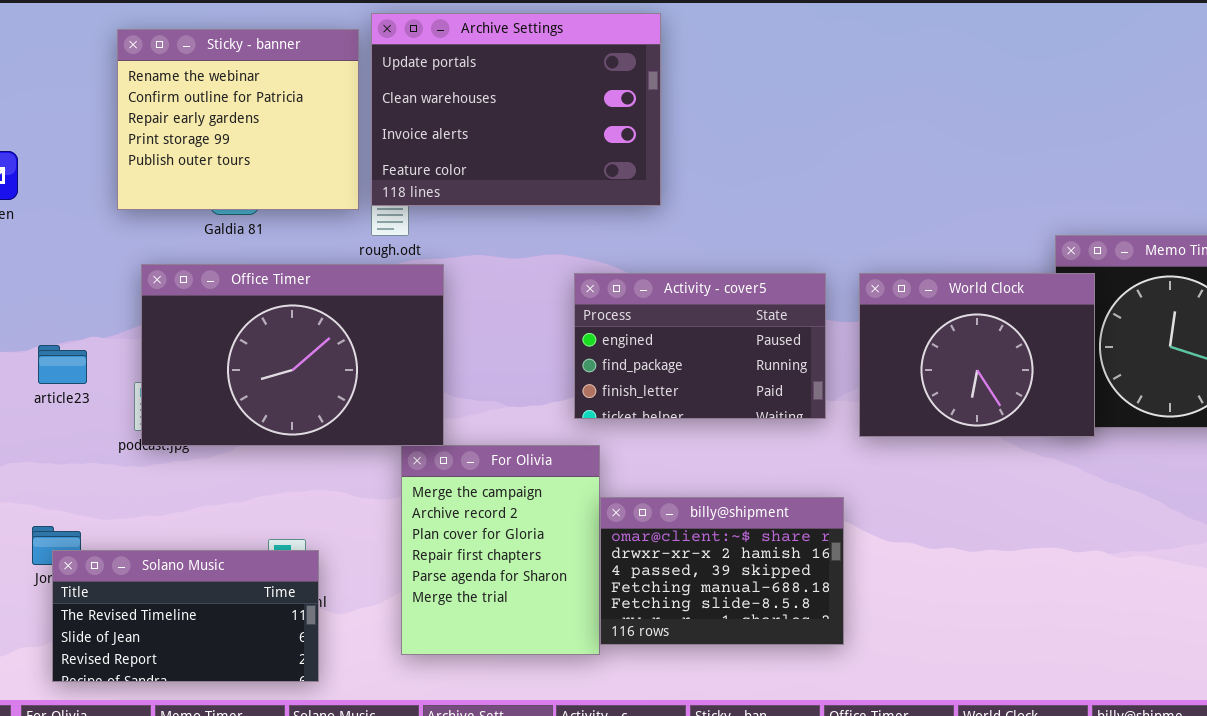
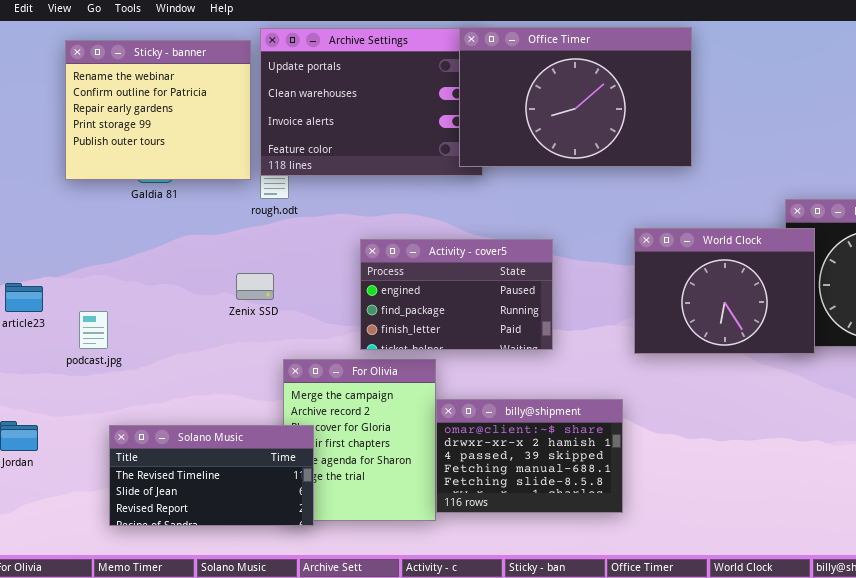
Office Timer: [141,264,444,446] -> [459,27,692,167], moved
Activity - cover5: [574,273,826,419] -> [360,239,553,350], moved
Solano Music: [52,550,319,682] -> [109,425,314,526], moved

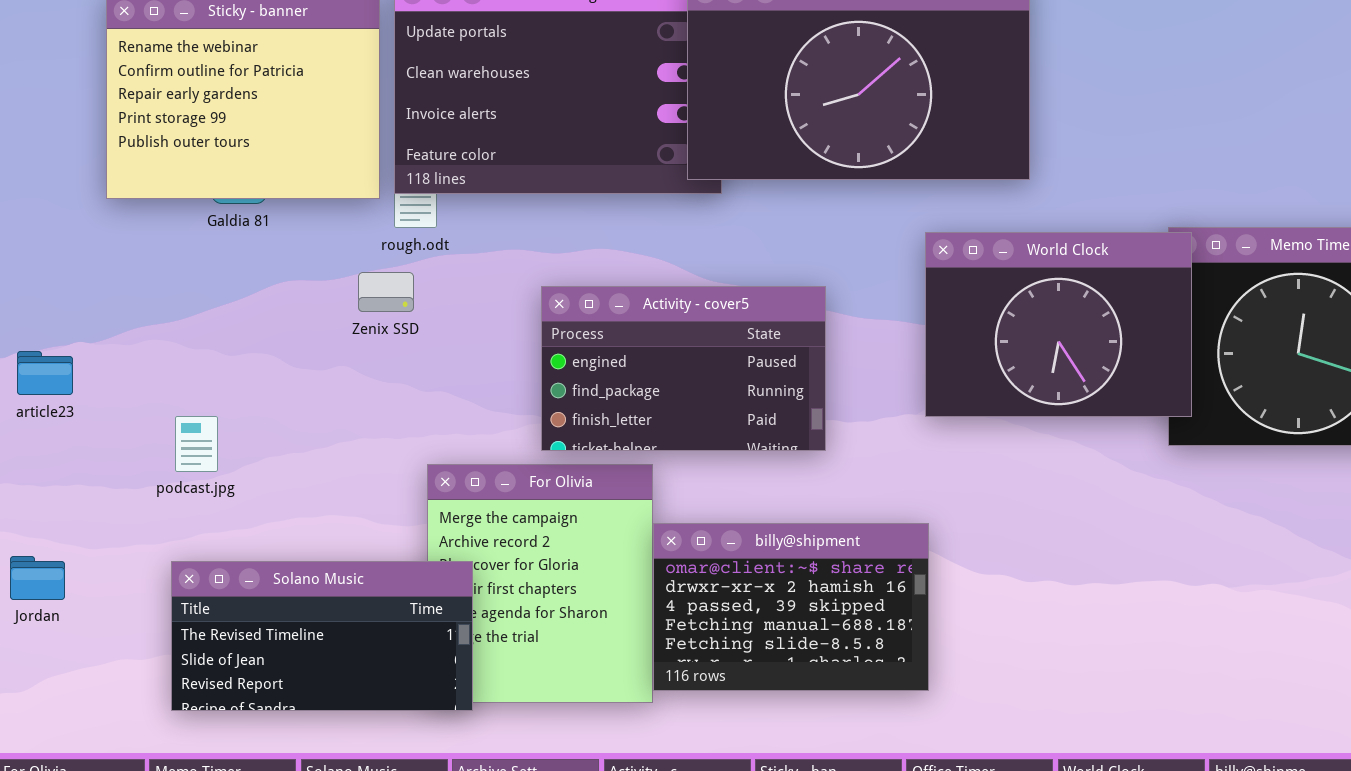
World Clock: [634,228,815,354] -> [925,232,1192,417], moved
Zenix SSD: [236,273,274,300] -> [358,272,414,312], moved
podcast.jpg: [79,311,108,349] -> [175,416,218,472], moved

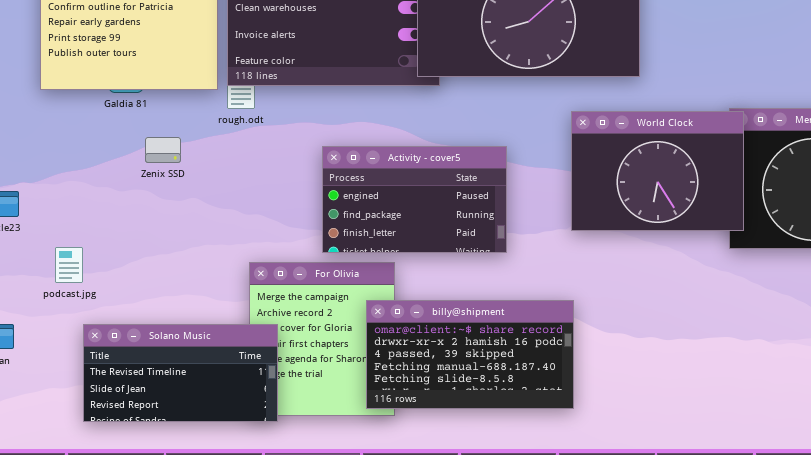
Zenix SSD: [358,272,414,312] -> [145,137,181,163], moved
podcast.jpg: [175,416,218,472] -> [55,247,83,283], moved
billy@shipment: [653,523,929,691] -> [366,300,574,409], resized

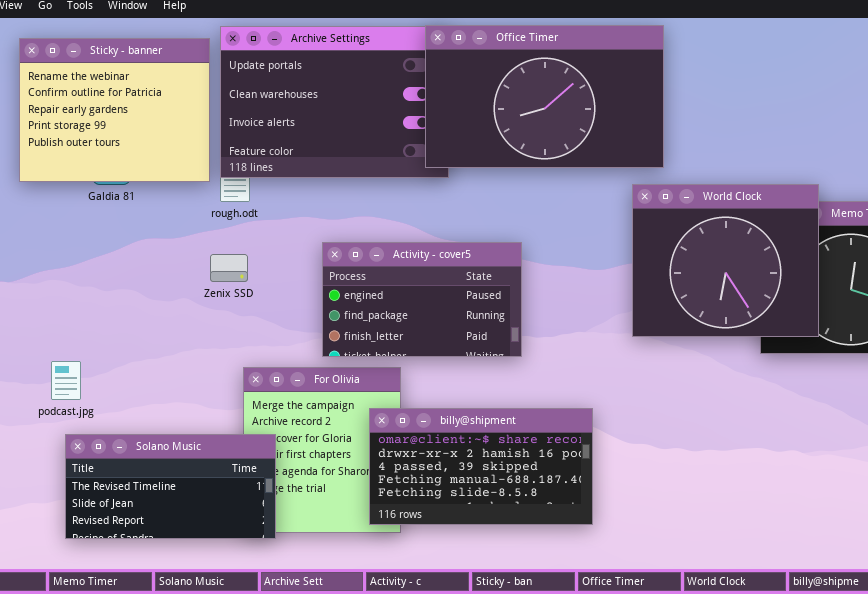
World Clock: [571,111,744,231] -> [632,184,819,337], moved, resized
Zenix SSD: [145,137,181,163] -> [210,254,248,282], moved
podcast.jpg: [55,247,83,283] -> [51,361,81,400], moved

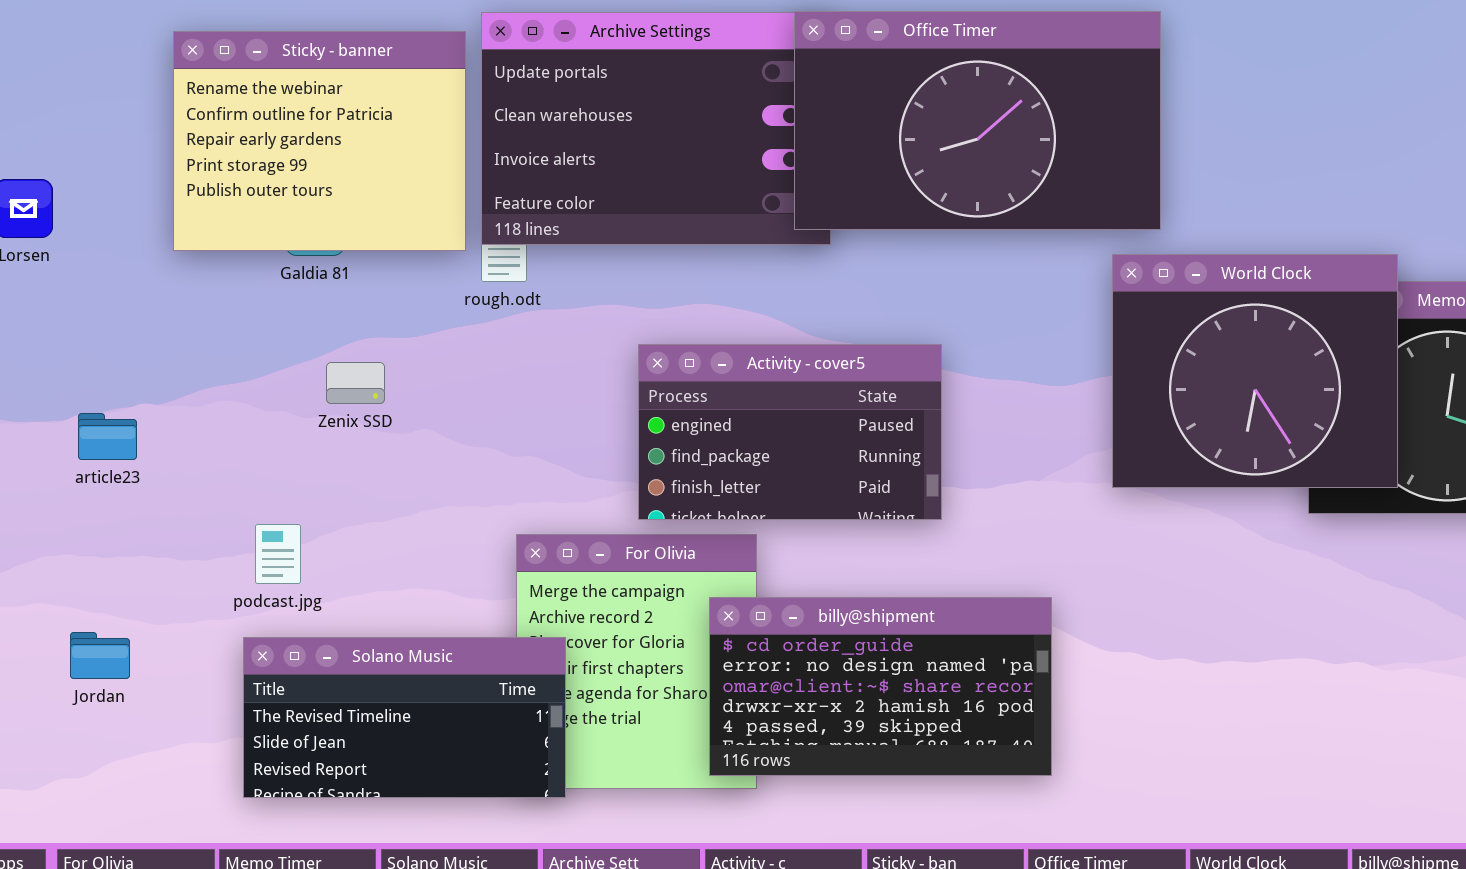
Zenix SSD: [210,254,248,282] -> [326,362,385,404], moved
podcast.jpg: [51,361,81,400] -> [255,524,301,584], moved
billy@shipment: [369,408,593,525] -> [709,597,1052,776], scrolled up 2 rows

